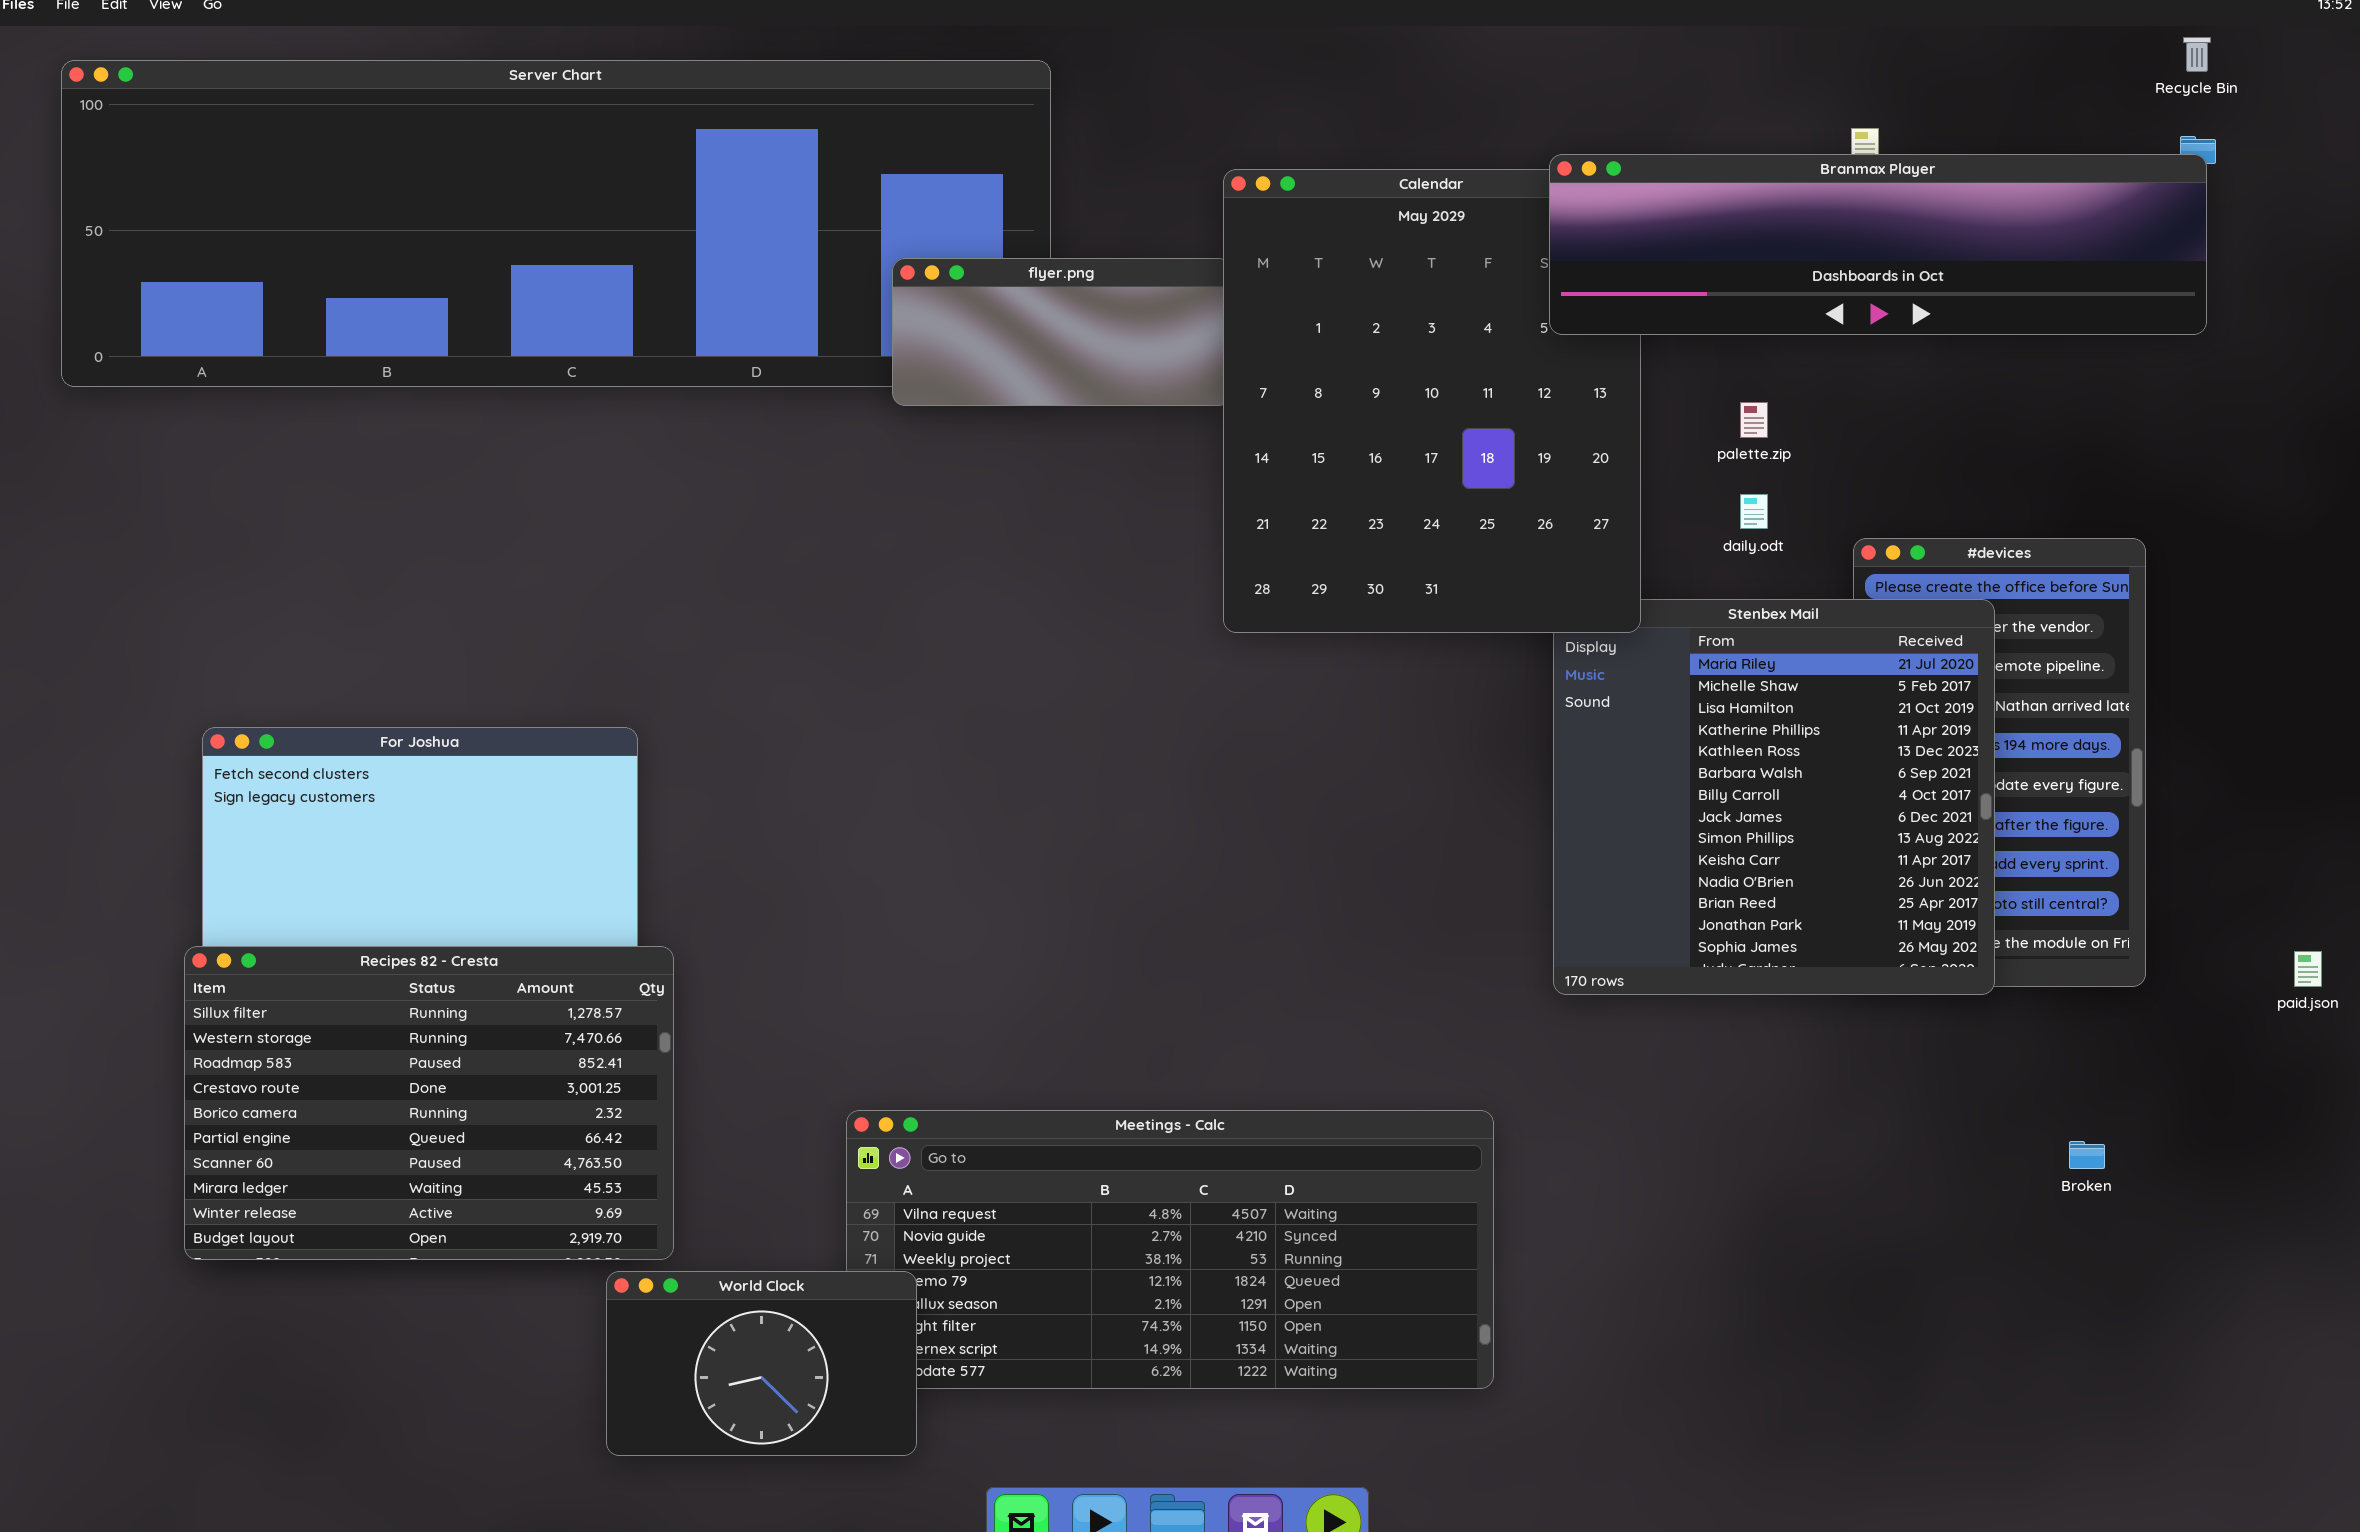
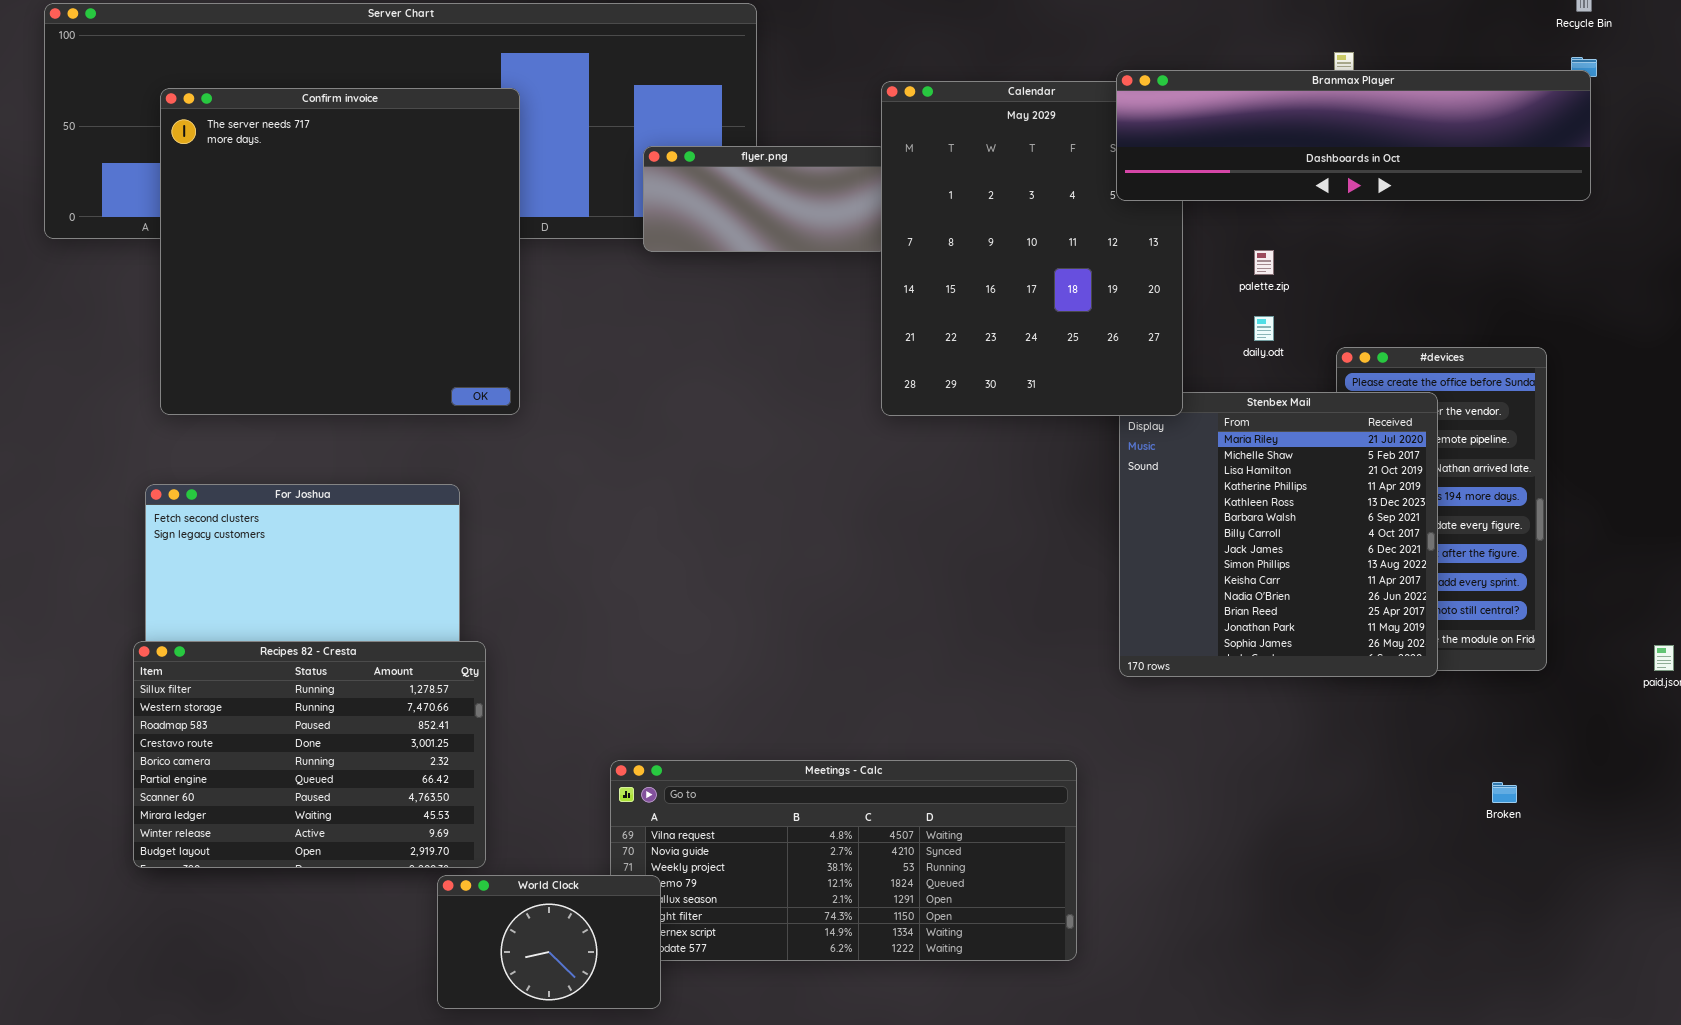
Confirm invoice: none -> [160,88,520,415], opened

